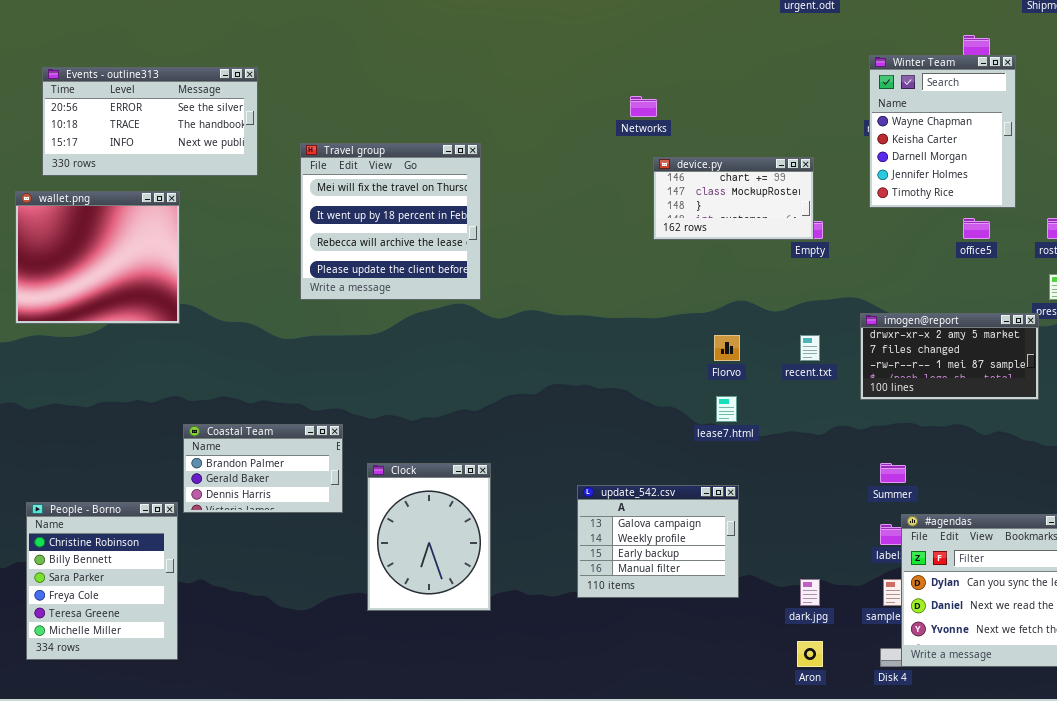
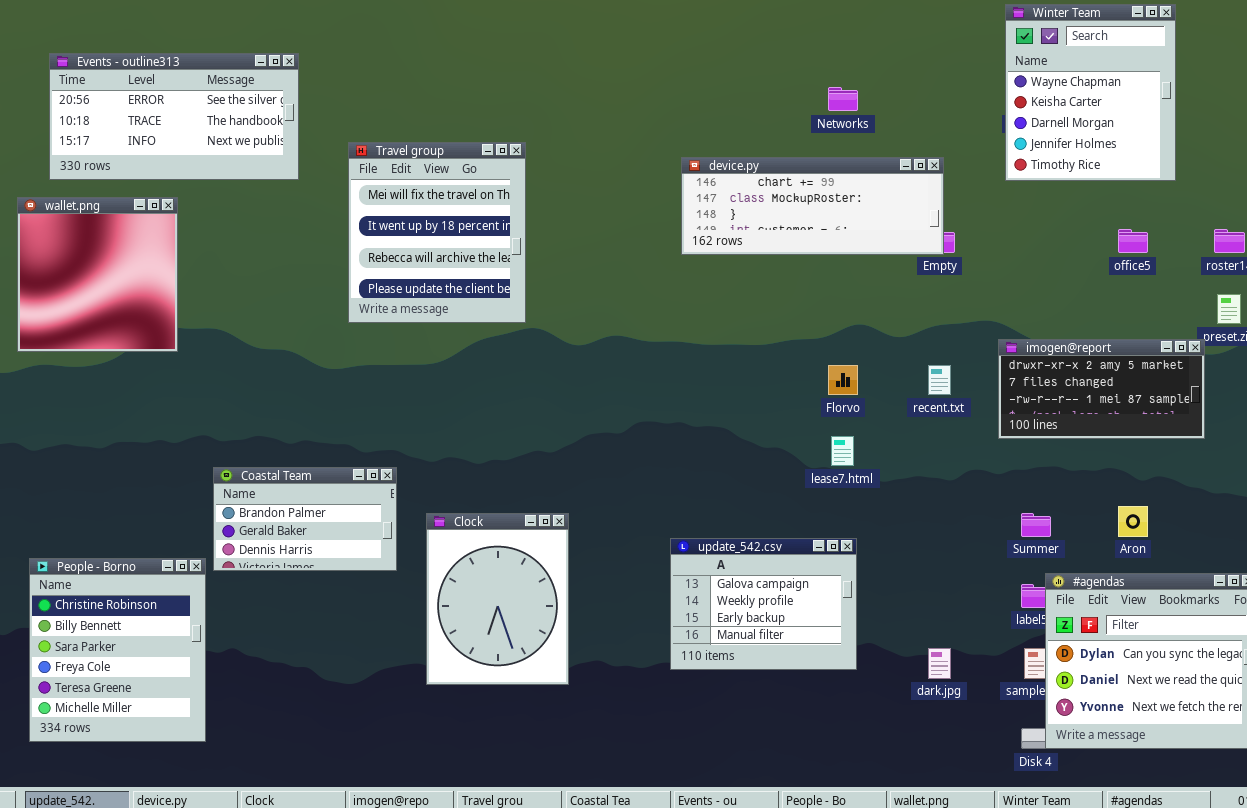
Winter Team: [869,55,1016,208] -> [1005,4,1176,181], moved
Networks: [630,96,657,117] -> [828,87,858,111], moved
Travel group: [300,143,481,300] -> [348,142,526,323], resized
device.py: [653,157,814,240] -> [681,157,944,255], resized
wallet.png: [15,191,180,324] -> [17,197,178,352], resized
Aron: [797,641,823,667] -> [1118,506,1148,537], moved

